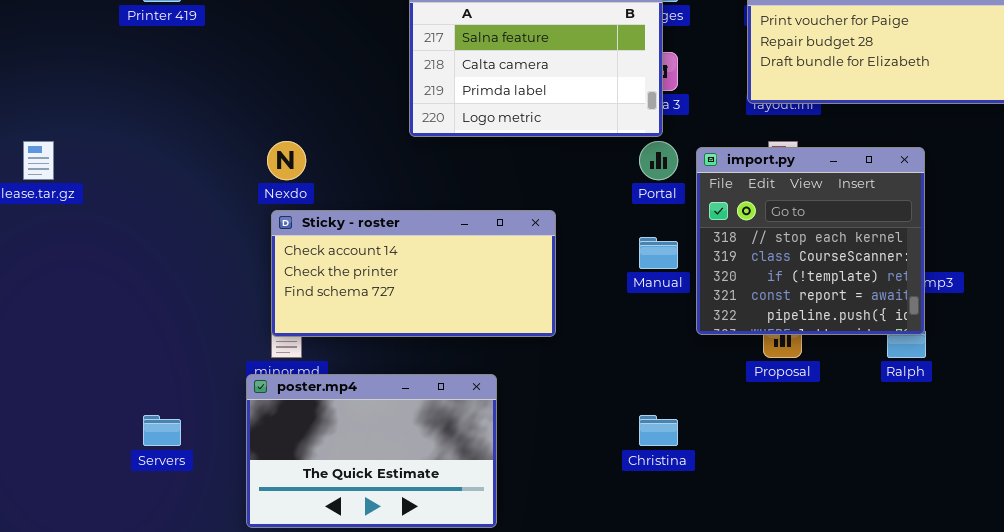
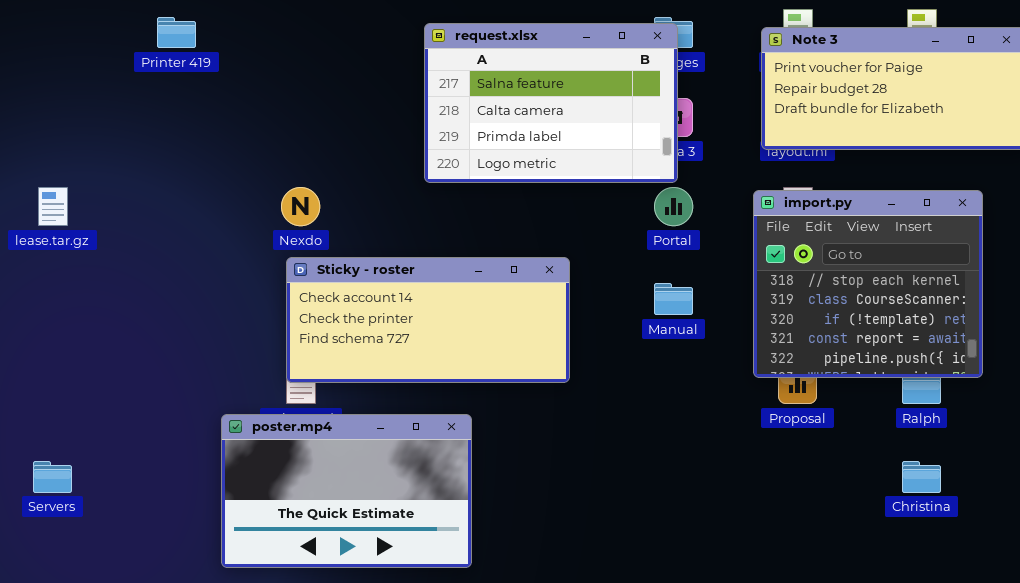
import.py: [696,147,925,335] -> [753,190,983,378], moved
poster.mp4: [246,374,497,528] -> [221,414,472,568], moved
Servers: [143,415,181,446] -> [33,461,72,493], moved
Christina: [639,415,678,446] -> [902,461,941,493], moved

